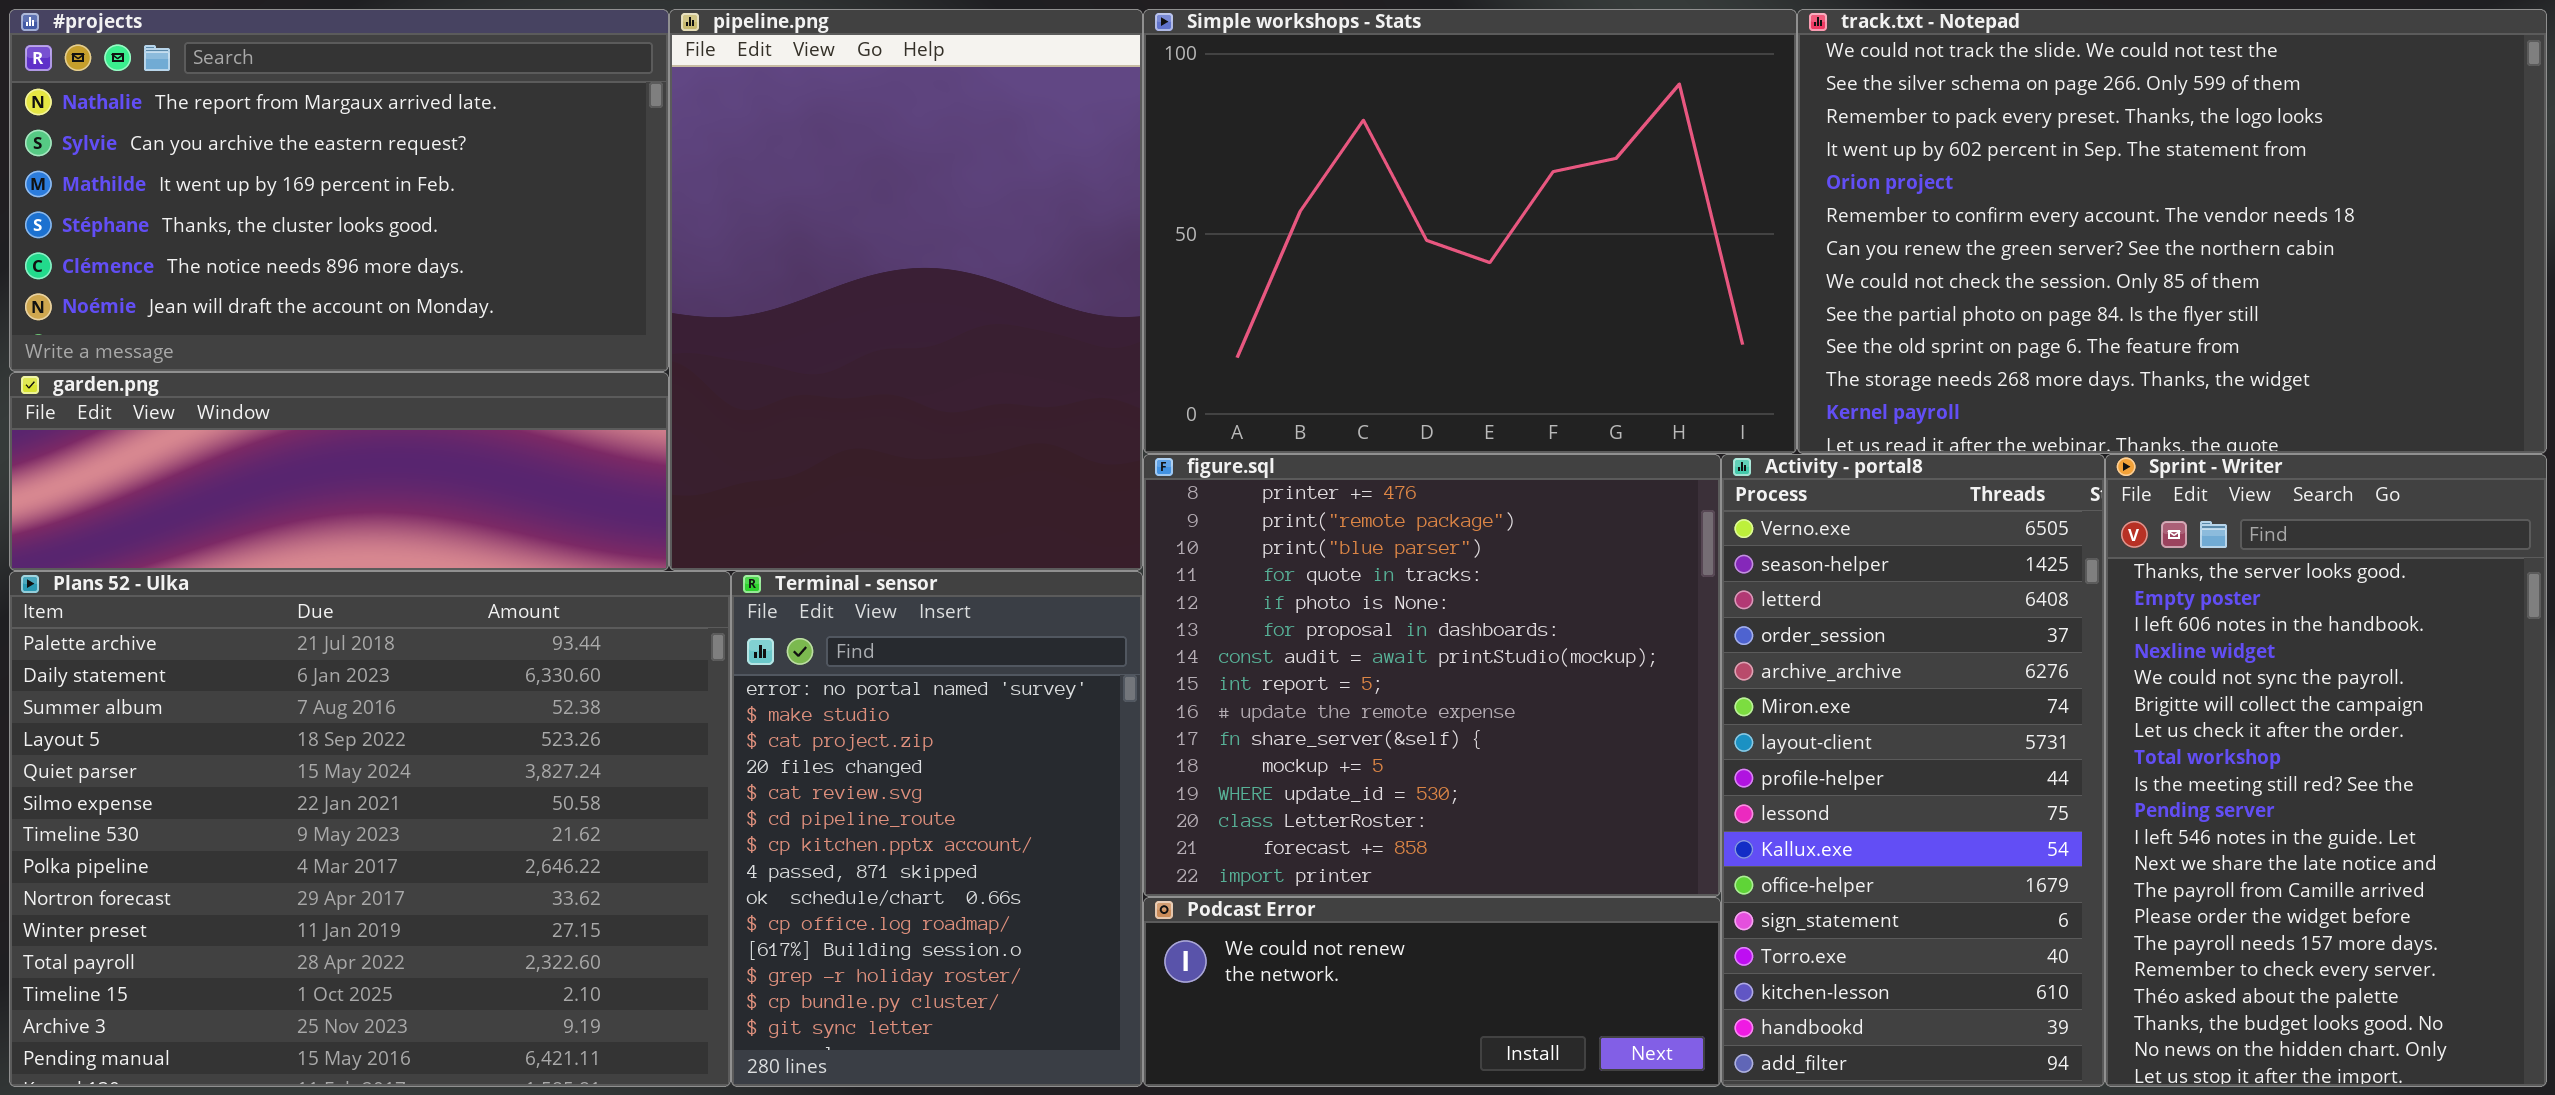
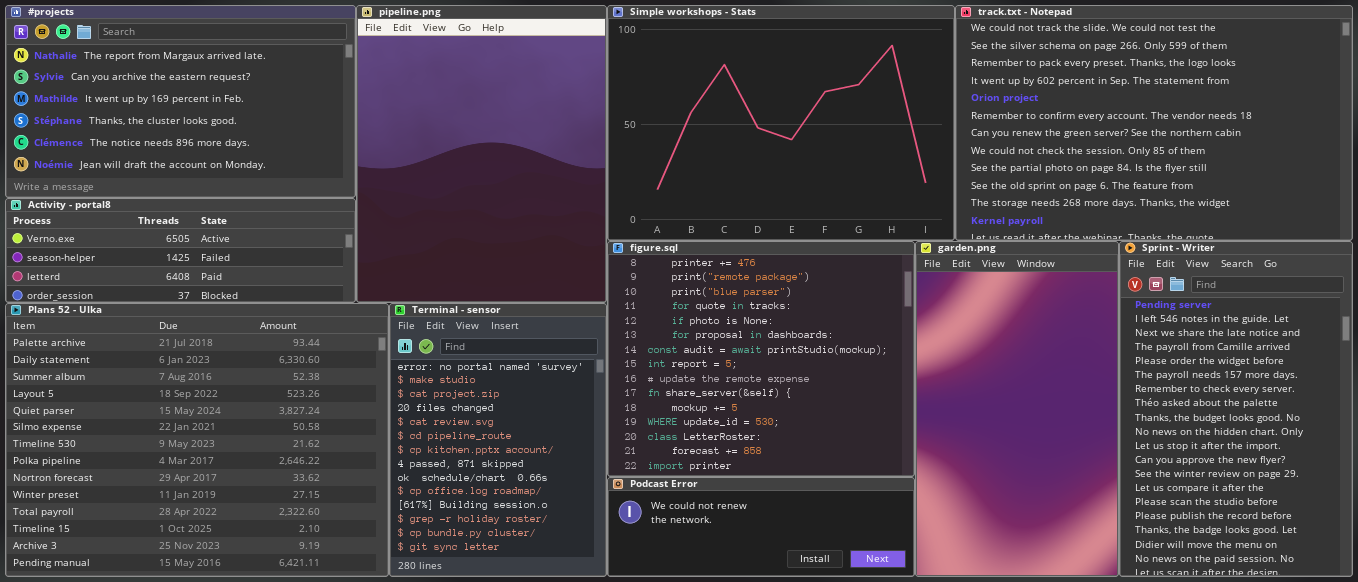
garden.png: [9,372,669,571] -> [915,241,1119,577], moved, resized
Activity - portal8: [1721,454,2105,1087] -> [5,198,356,303], moved, resized
Sprint - Writer: [2105,454,2547,1087] -> [1119,241,1353,577], scrolled down 9 rows

